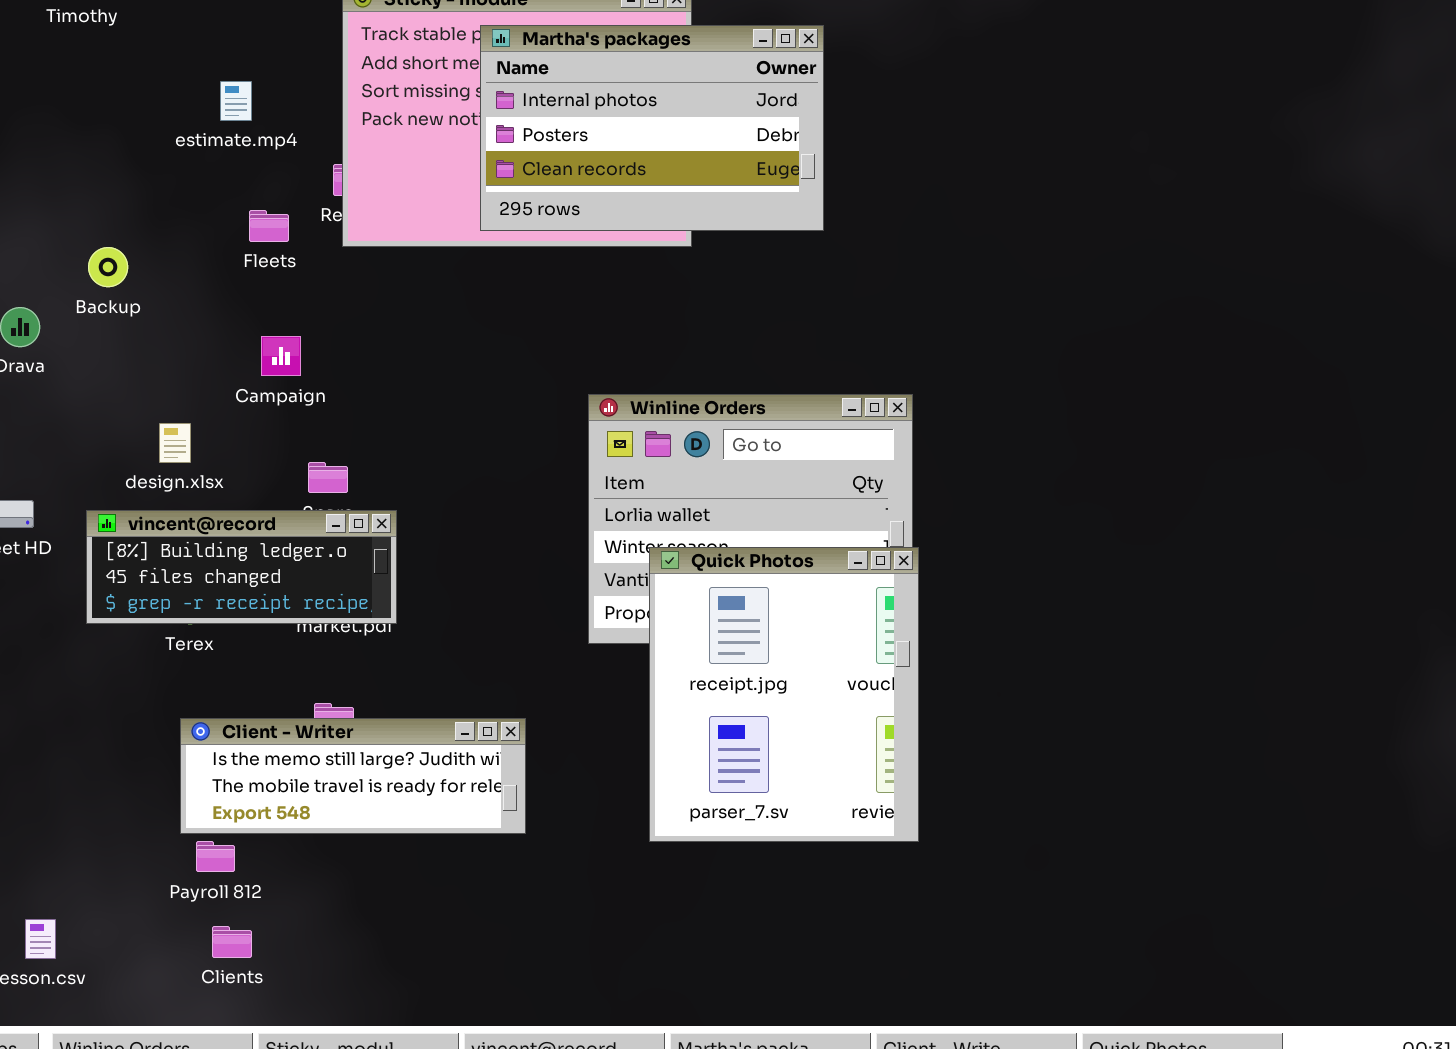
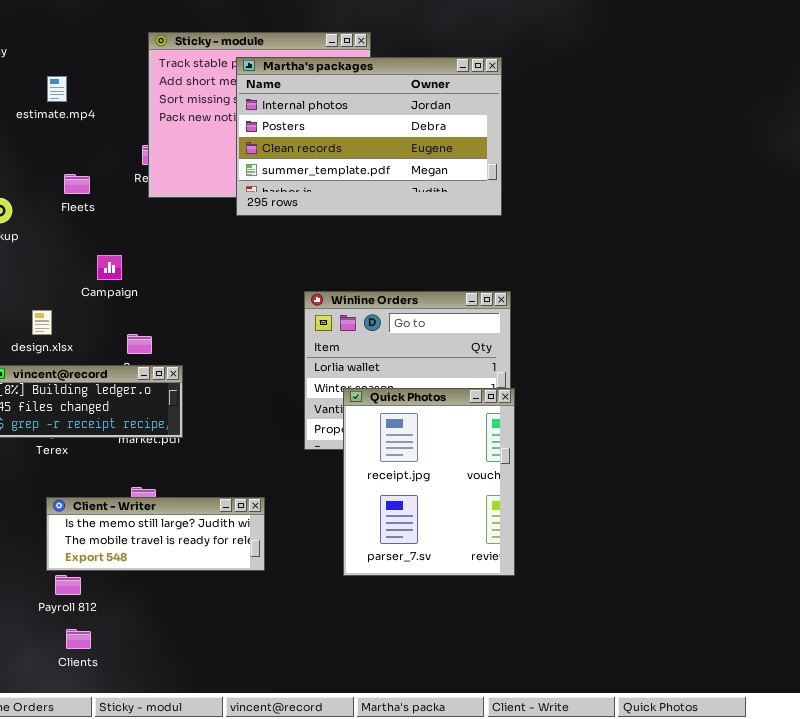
Martha's packages: [480,25,824,231] -> [236,57,502,216], resized
estimate.mp4: [220,81,252,121] -> [47,76,67,102], moved
Fleets: [249,210,289,242] -> [64,174,90,194], moved

